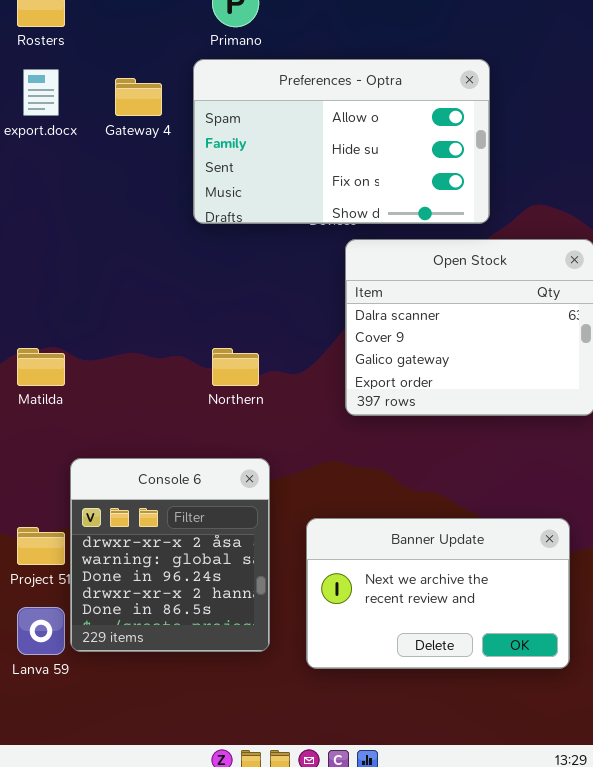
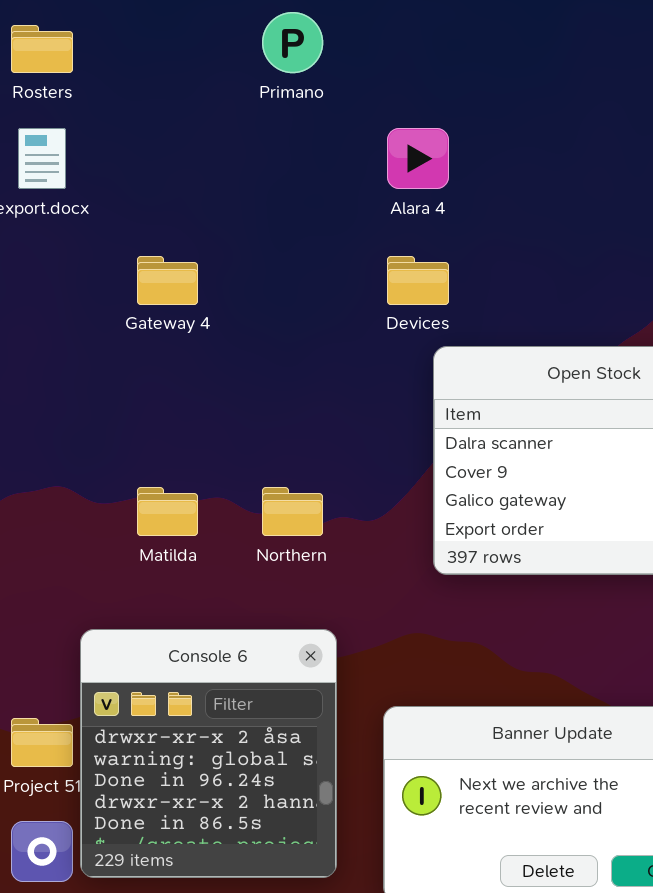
Preferences - Optra: [193,59,490,224] -> none, closed
Gateway 4: [115,78,162,116] -> [137,256,198,305], moved
Matilda: [17,348,65,386] -> [137,487,198,536], moved

